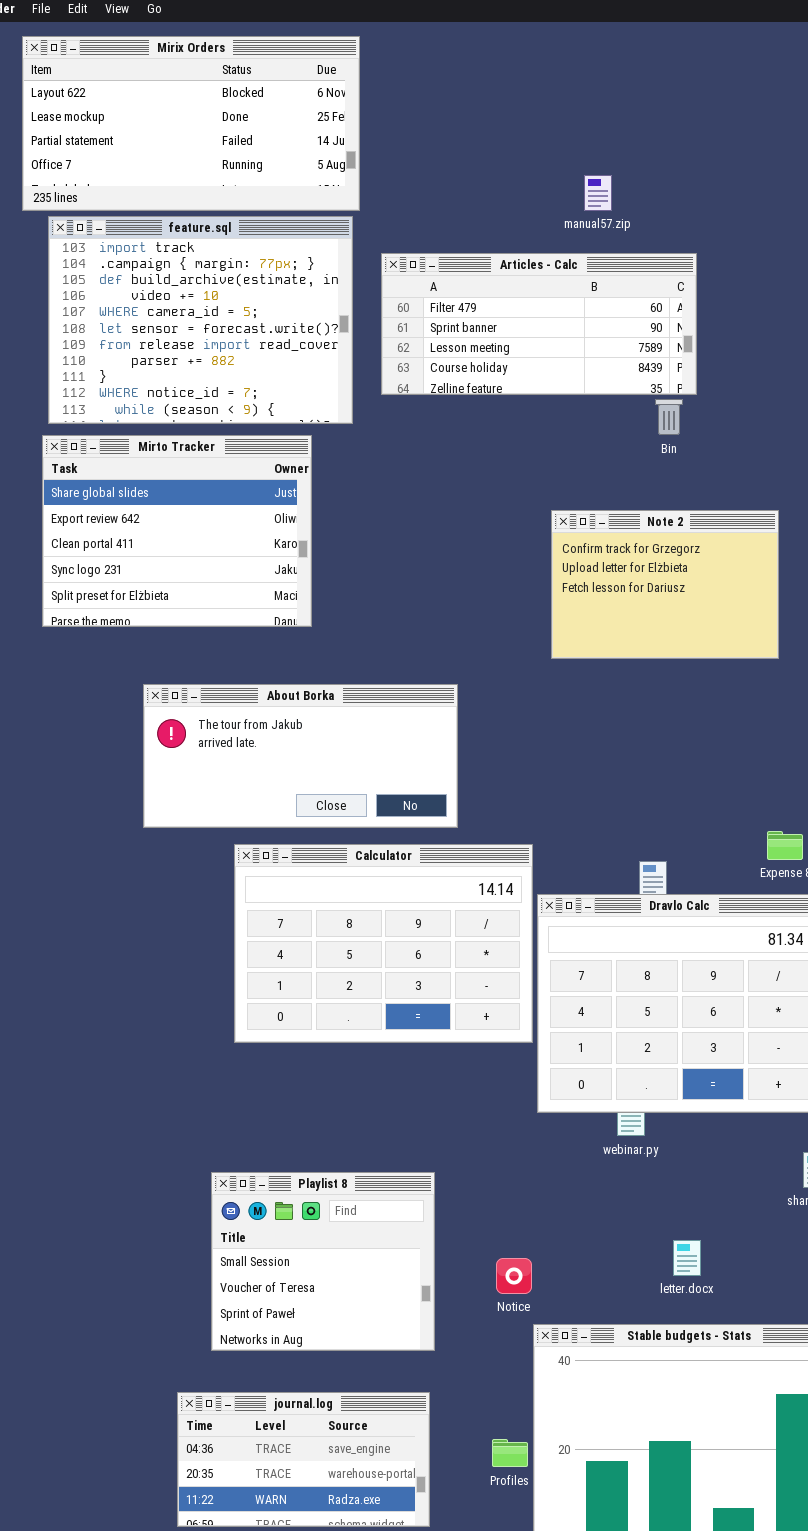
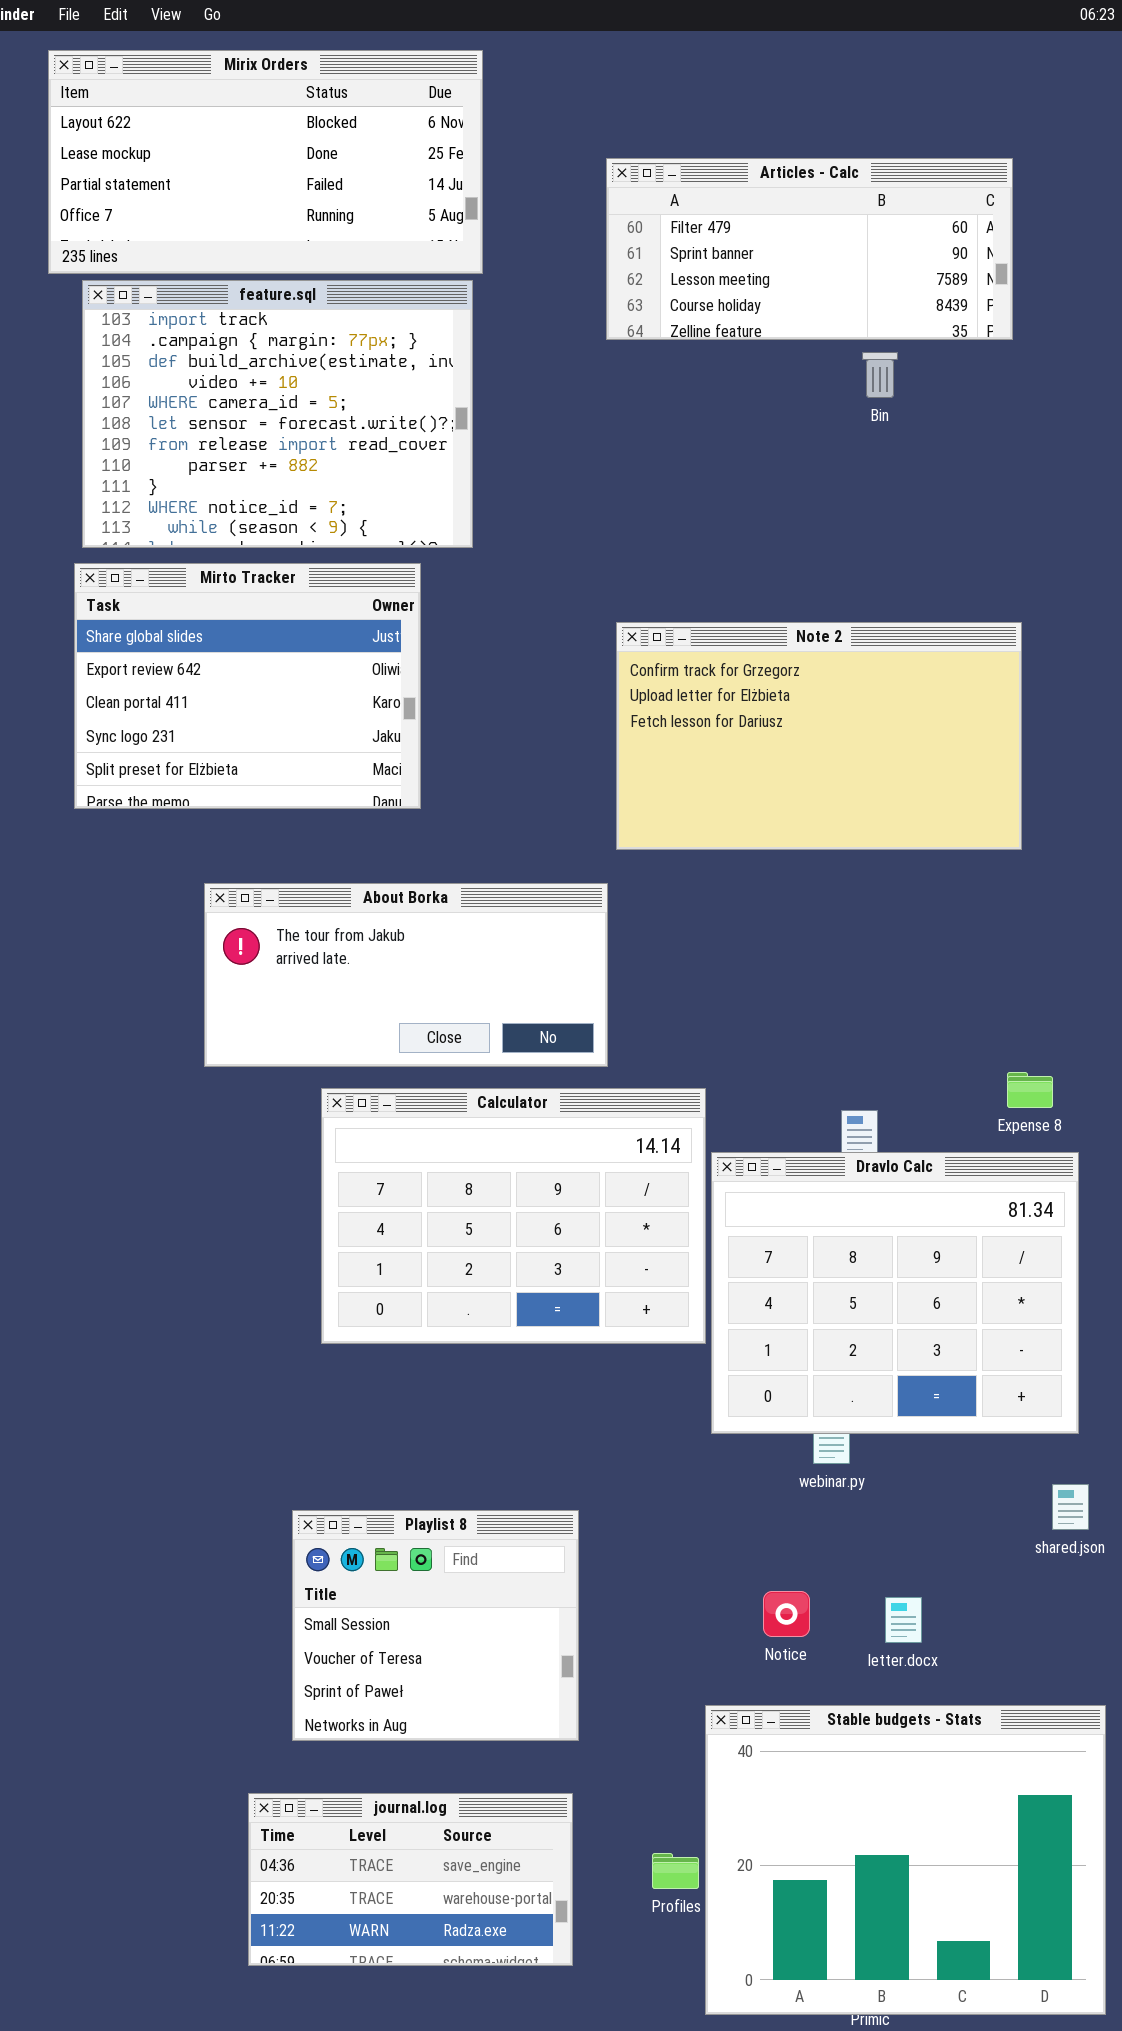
Articles - Calc: [381,253,697,395] -> [606,158,1013,340], moved
Bin: [655,399,683,435] -> [862,352,898,398], moved
Note 2: [551,510,779,659] -> [616,622,1022,850], resized
Notice: [496,1258,532,1294] -> [763,1591,810,1637], moved

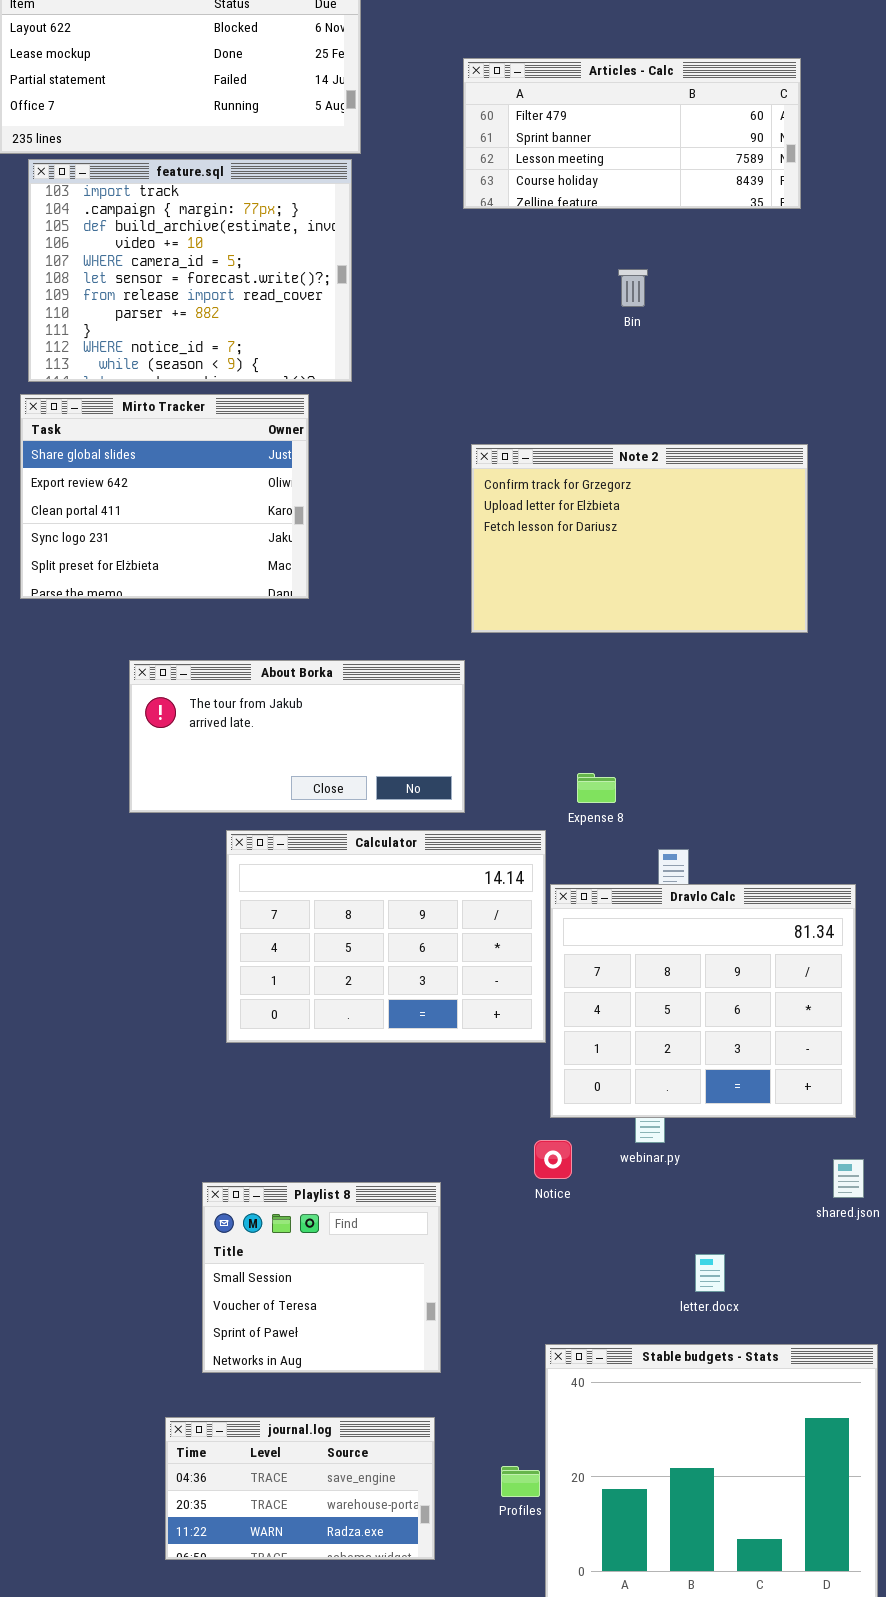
Bin: [862,352,898,398] -> [618,269,648,307], moved
Expense 8: [1007,1072,1053,1108] -> [577,773,616,803], moved
Notice: [763,1591,810,1637] -> [534,1140,572,1179], moved

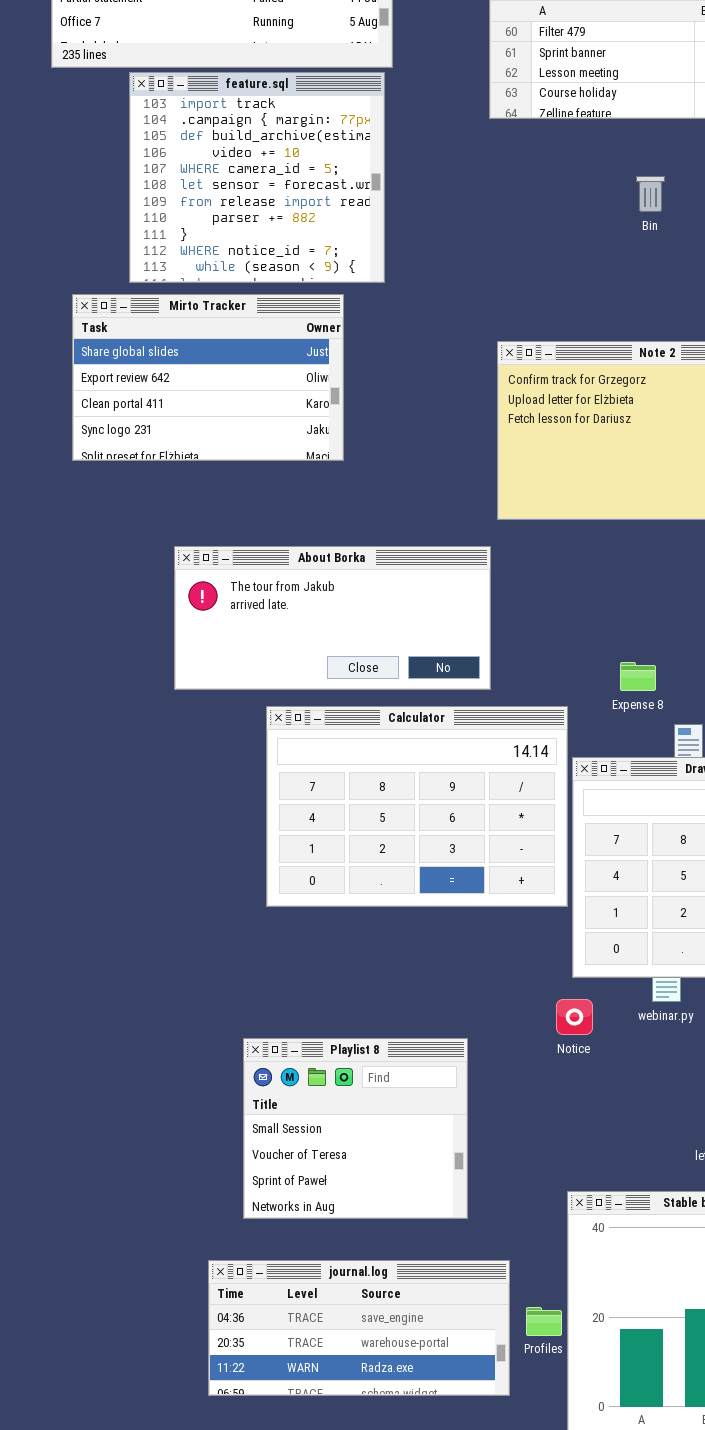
feature.sql: [28,159,352,382] -> [129,72,385,283], resized
Mirto Tracker: [20,394,309,599] -> [72,294,344,461], resized
Expense 8: [577,773,616,803] -> [620,662,656,691], moved
journal.log: [165,1417,435,1560] -> [208,1260,510,1396], resized

